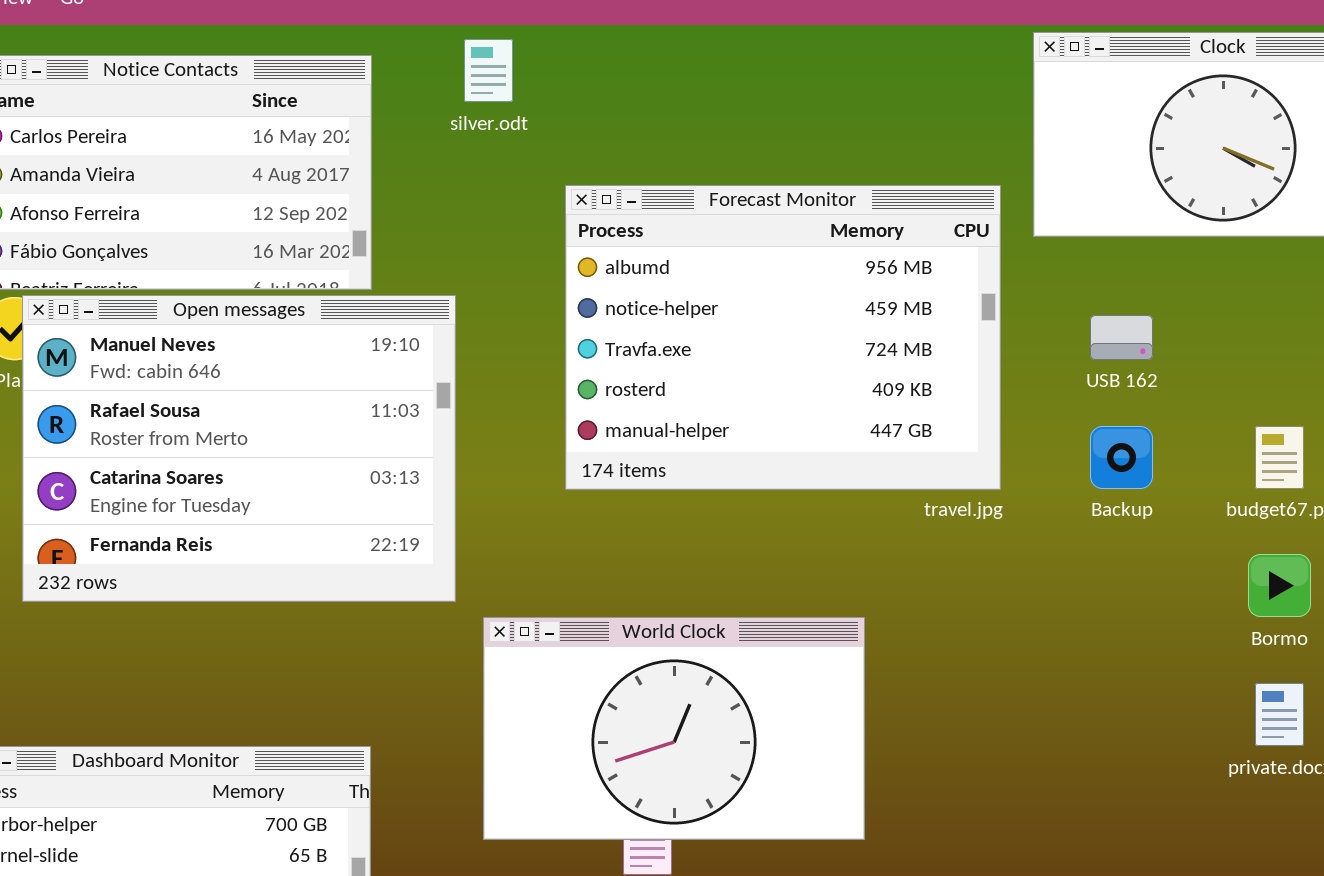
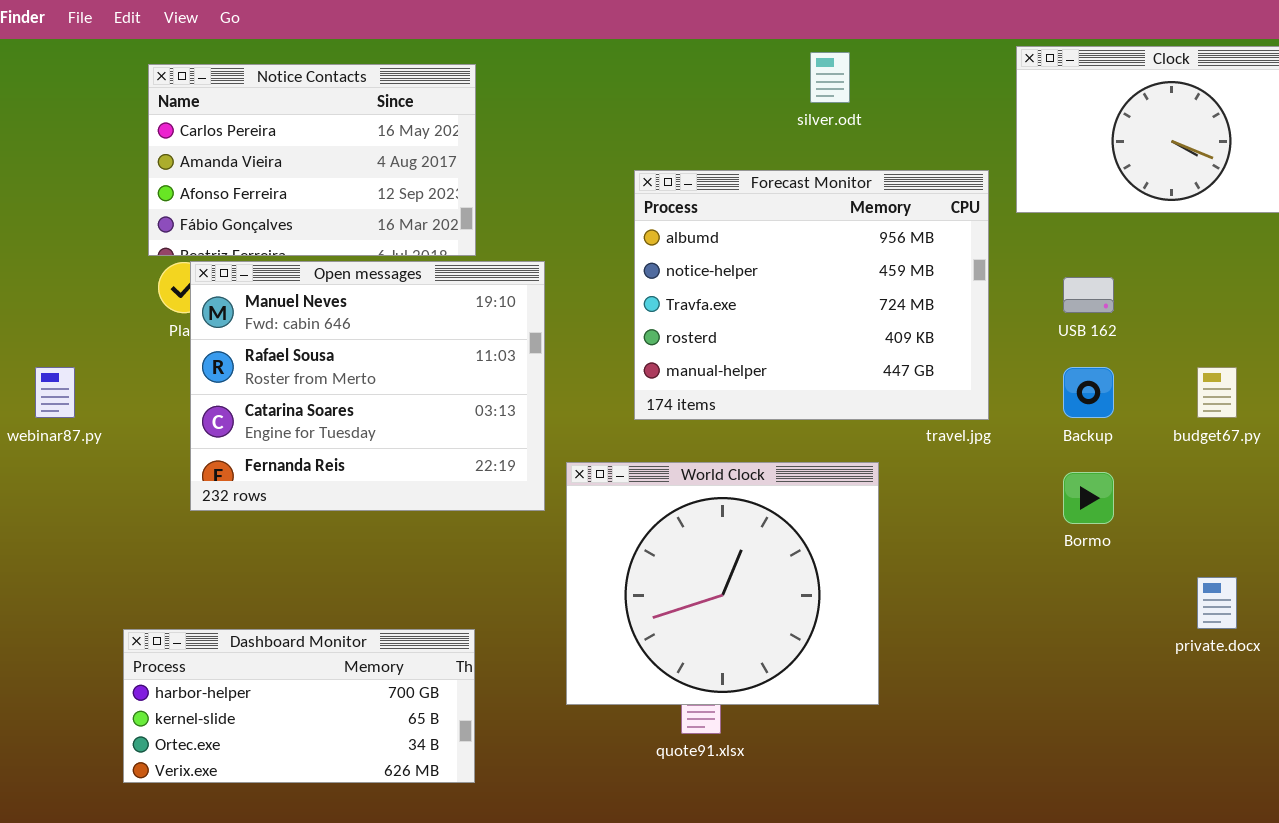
silver.odt: [464,39,513,102] -> [810,52,850,103], moved
Bormo: [1248,554,1311,617] -> [1063,472,1114,524], moved
World Clock: [483,617,865,840] -> [566,462,879,705], resized

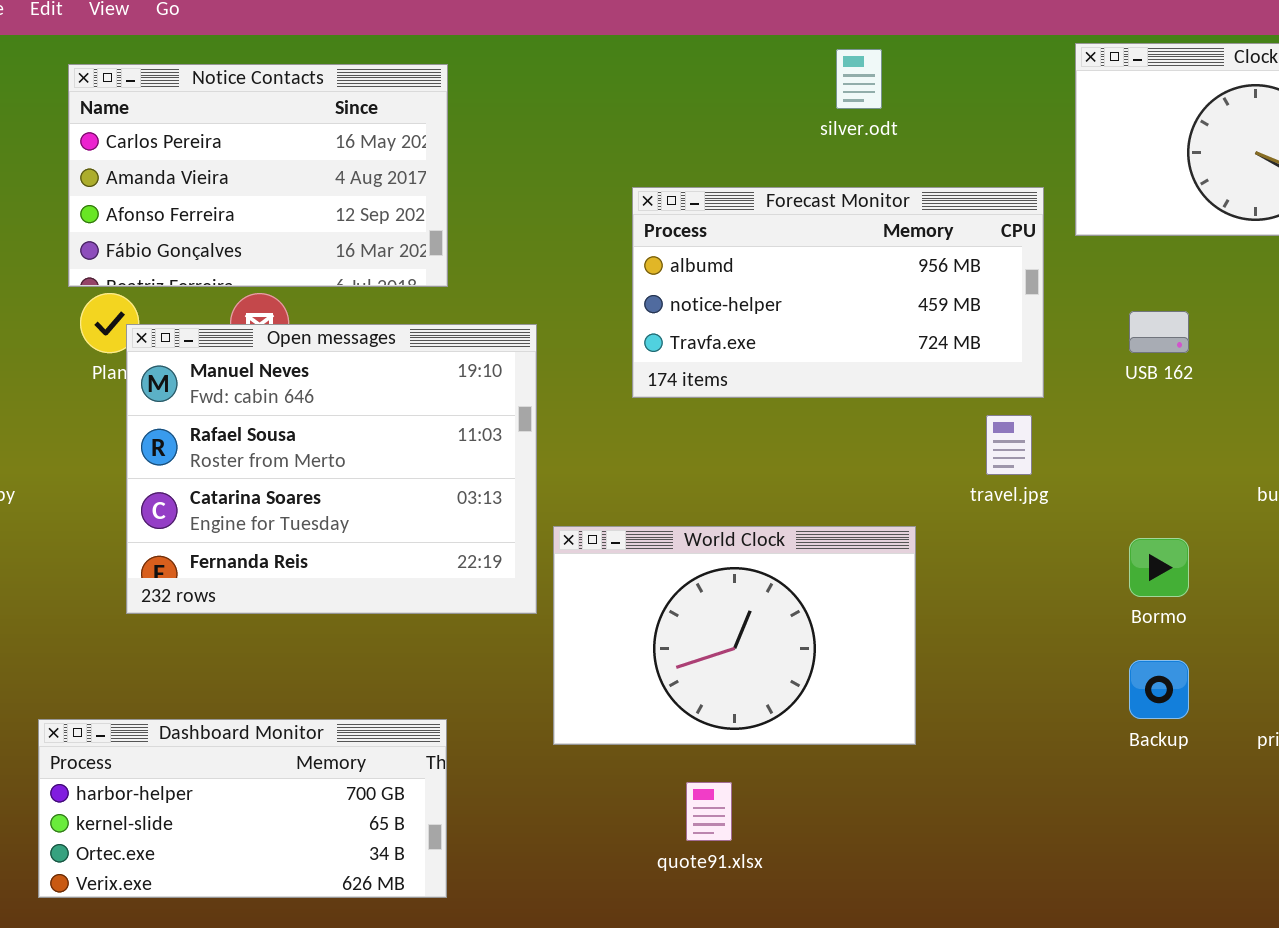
Forecast Monitor: [634,170,989,420] -> [632,187,1044,398], resized
Open messages: [190,261,545,511] -> [126,324,537,614], moved
Backup: [1063,367,1114,418] -> [1129,660,1189,719], moved
World Clock: [566,462,879,705] -> [553,526,916,745], resized

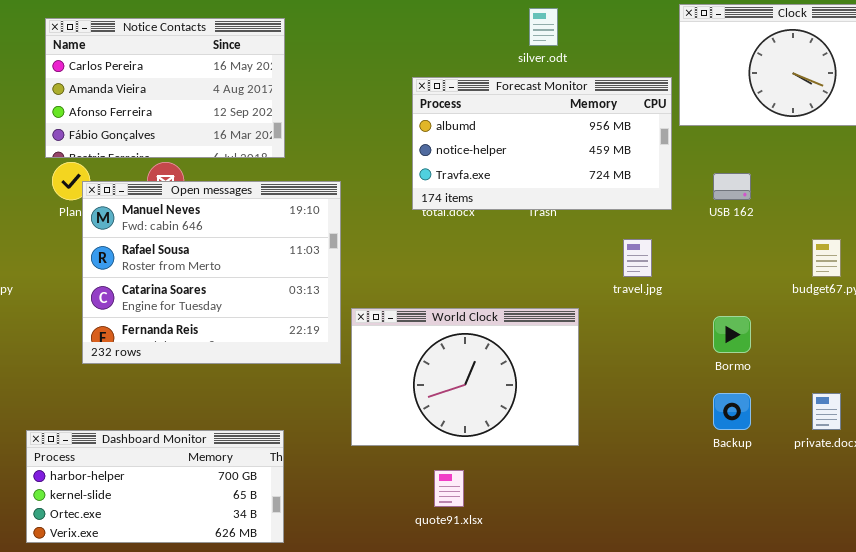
Forecast Monitor: [632,187,1044,398] -> [412,77,672,210], moved

